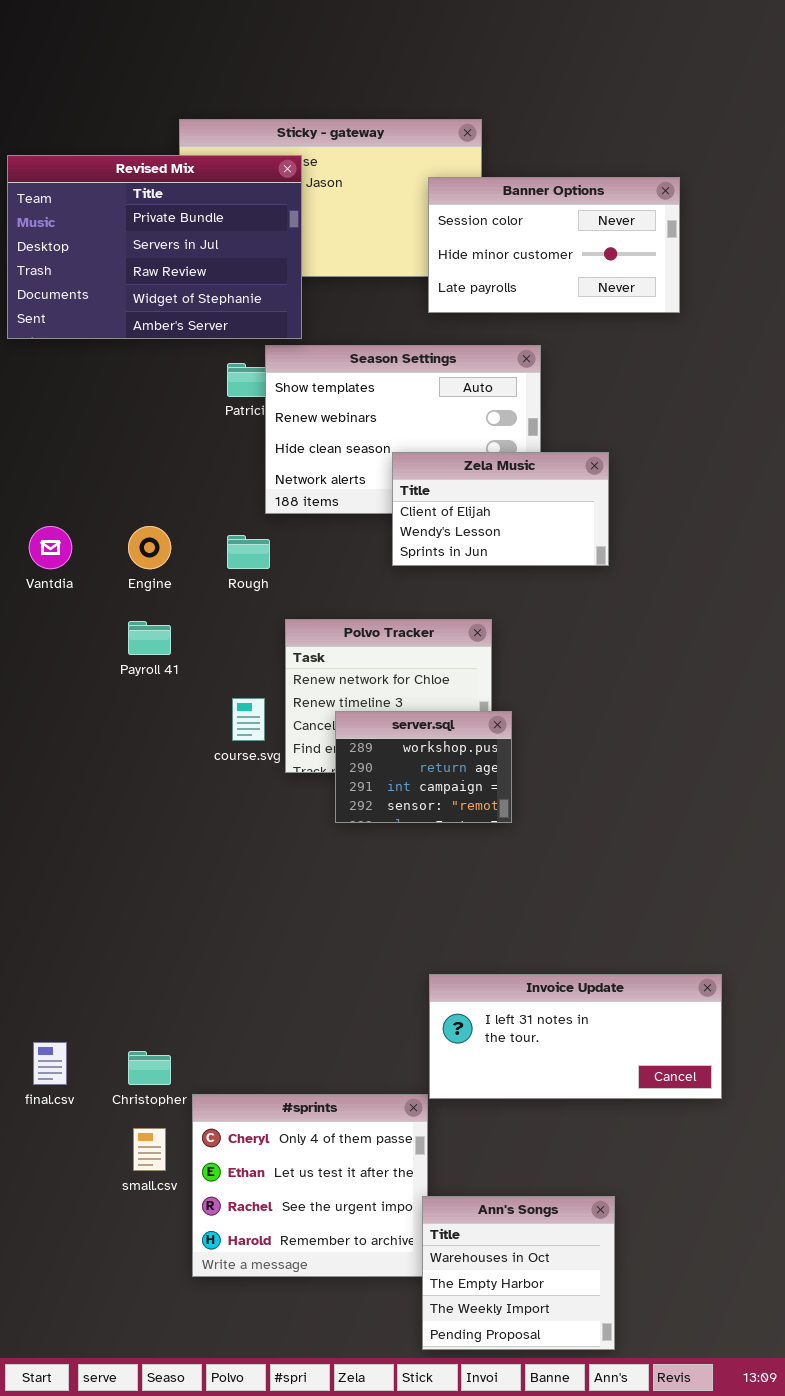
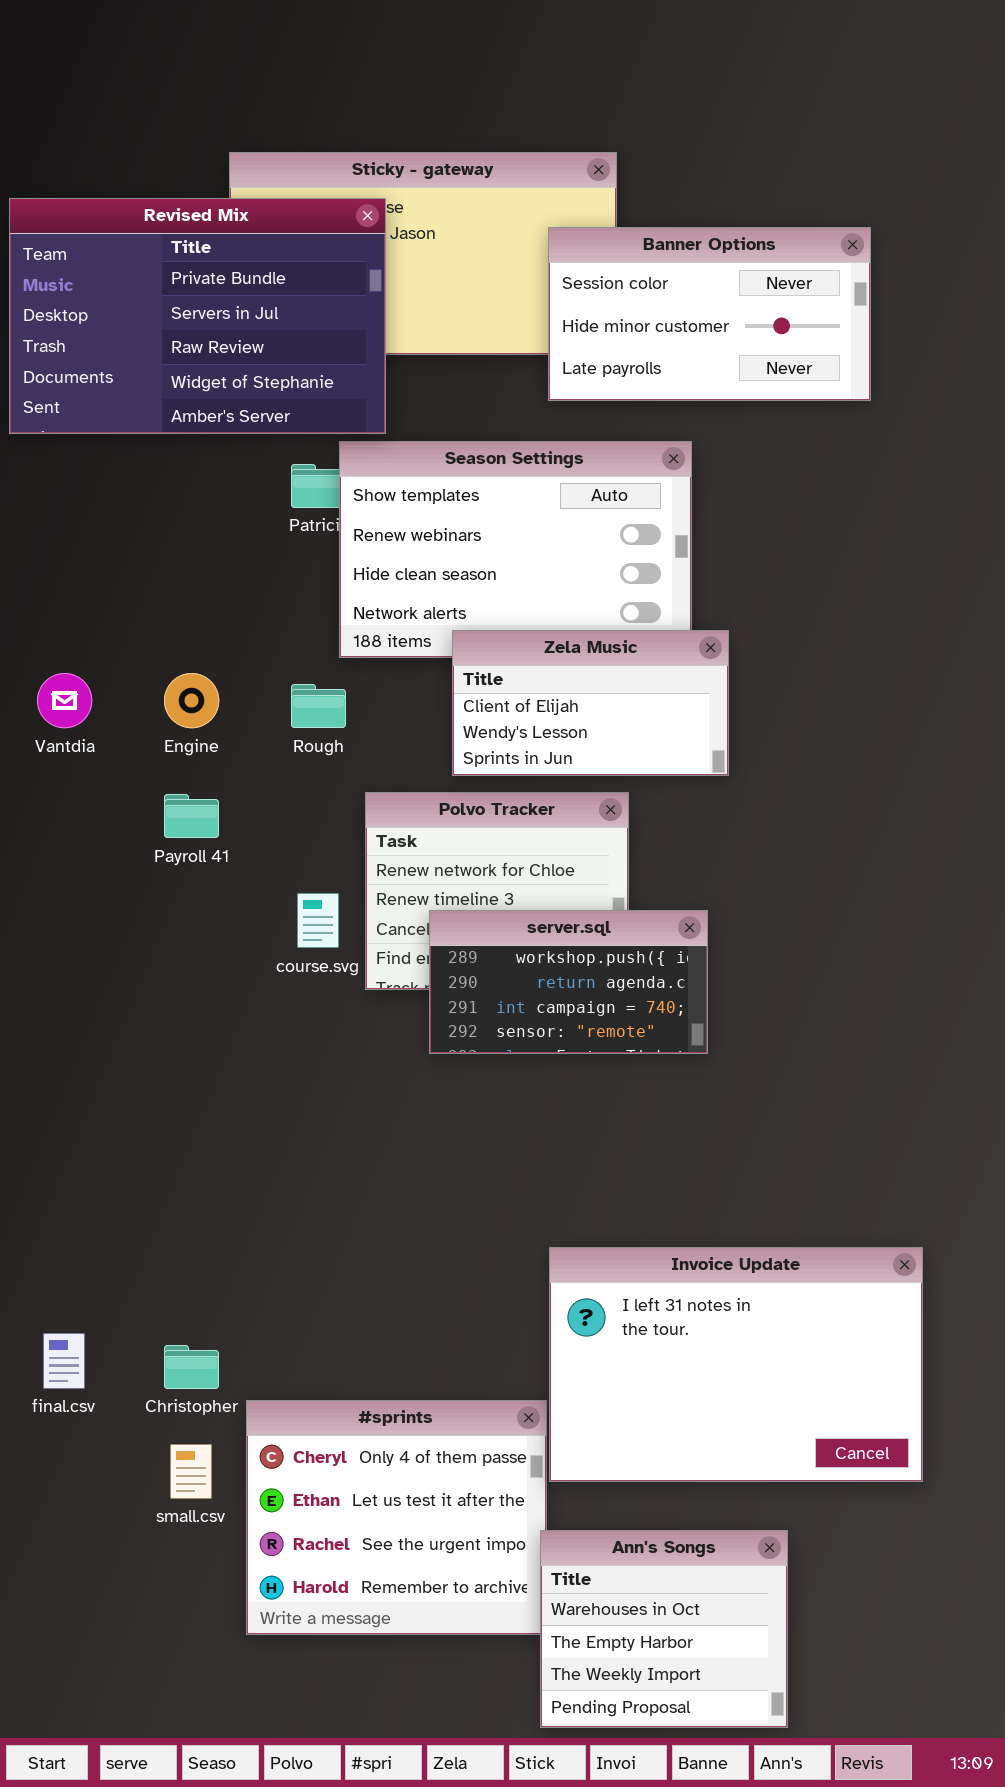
Zela Music: [392,452,609,566] -> [452,630,729,776], moved
server.sql: [335,711,512,823] -> [429,910,708,1054], resized
Invoice Update: [429,974,722,1099] -> [549,1247,923,1482], resized

